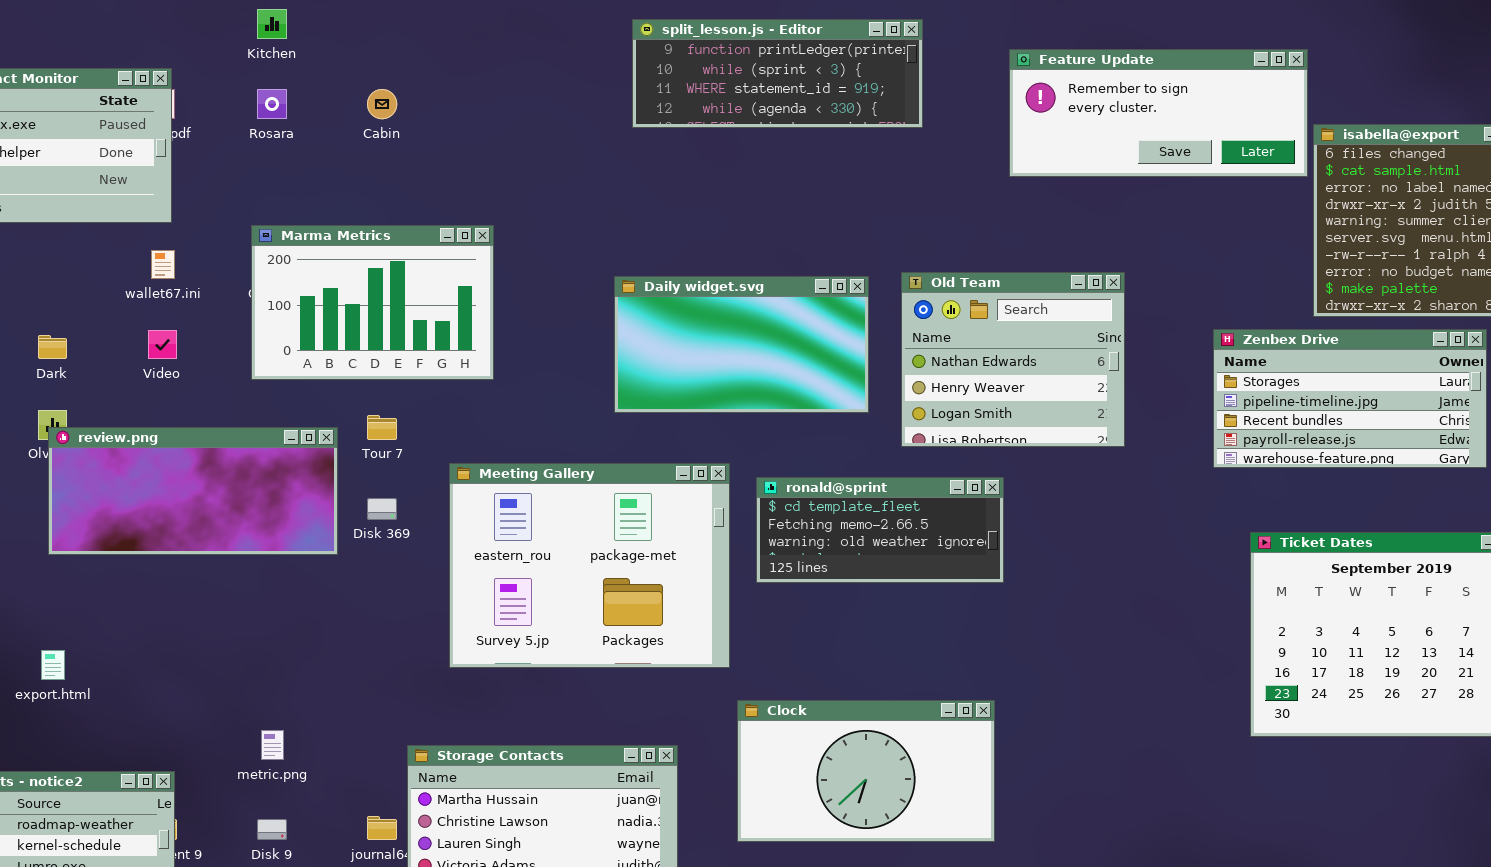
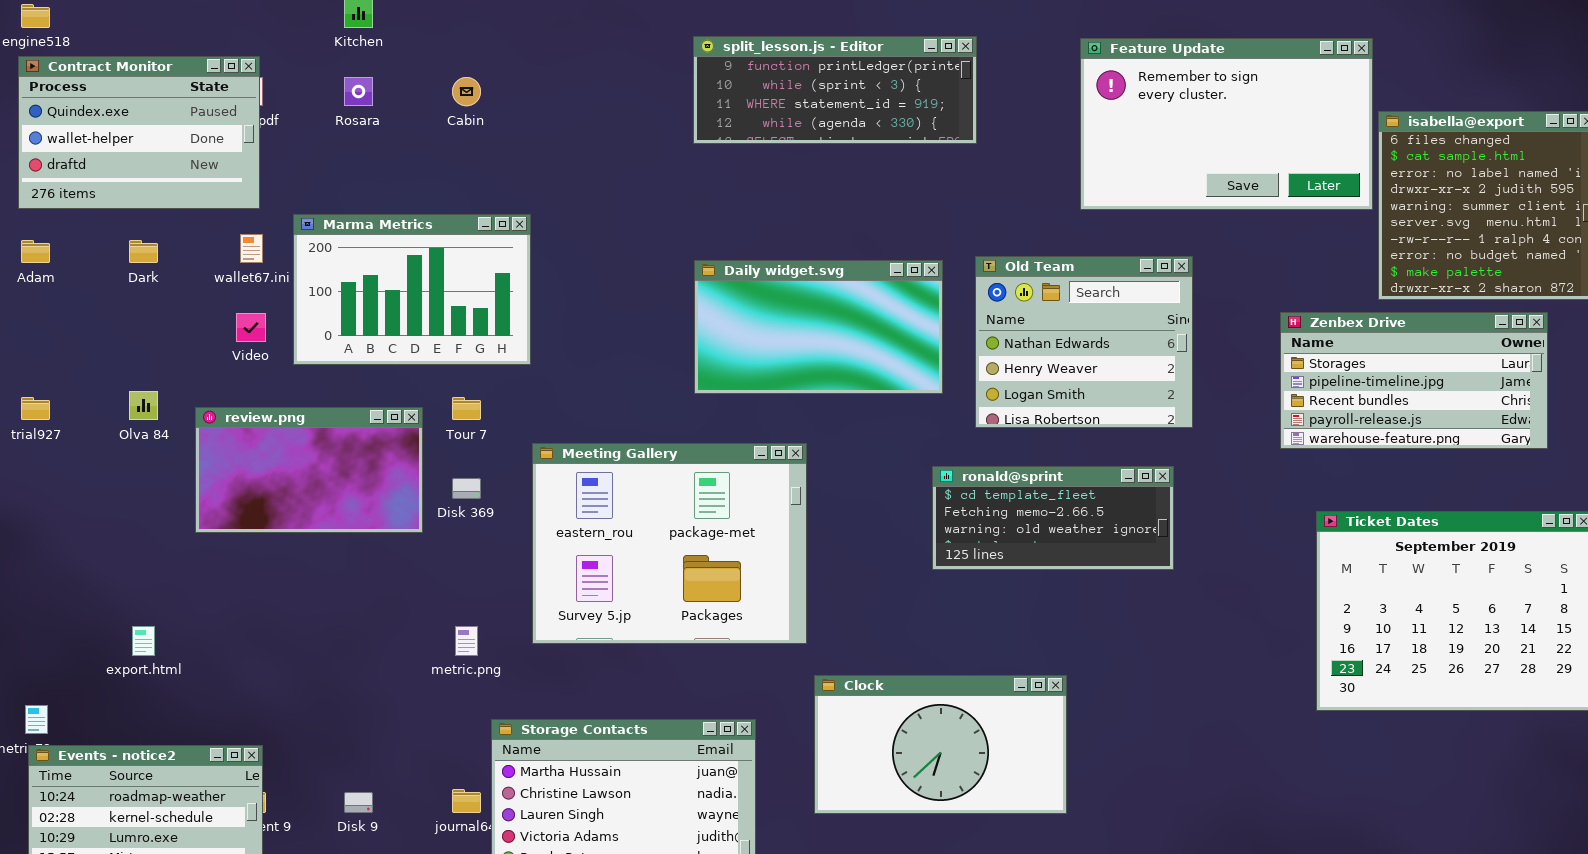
split_lesson.js - Editor: [632,19,923,128] -> [693,36,977,144], moved
Feature Update: [1009,49,1308,177] -> [1080,38,1373,210], resized
Marma Metrics: [251,225,494,380] -> [293,214,531,365], moved
Dark: [38,335,67,359] -> [129,240,158,263], moved
review.png: [48,427,338,555] -> [195,407,423,533], resized
ronald@sprint: [756,477,1004,583] -> [932,466,1174,570], moved
metric.png: [261,730,284,760] -> [455,626,478,656], moved

